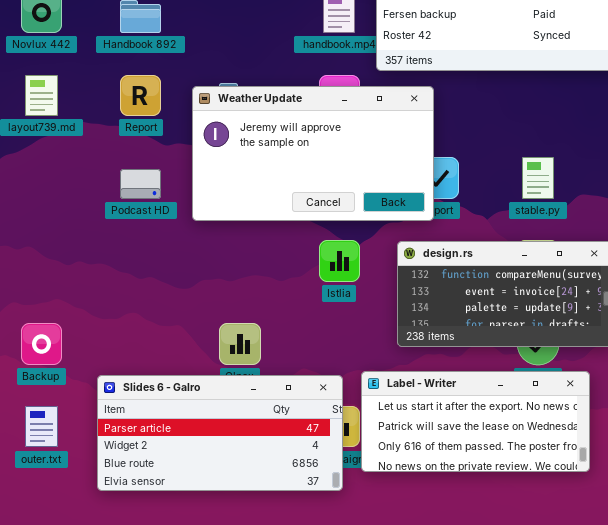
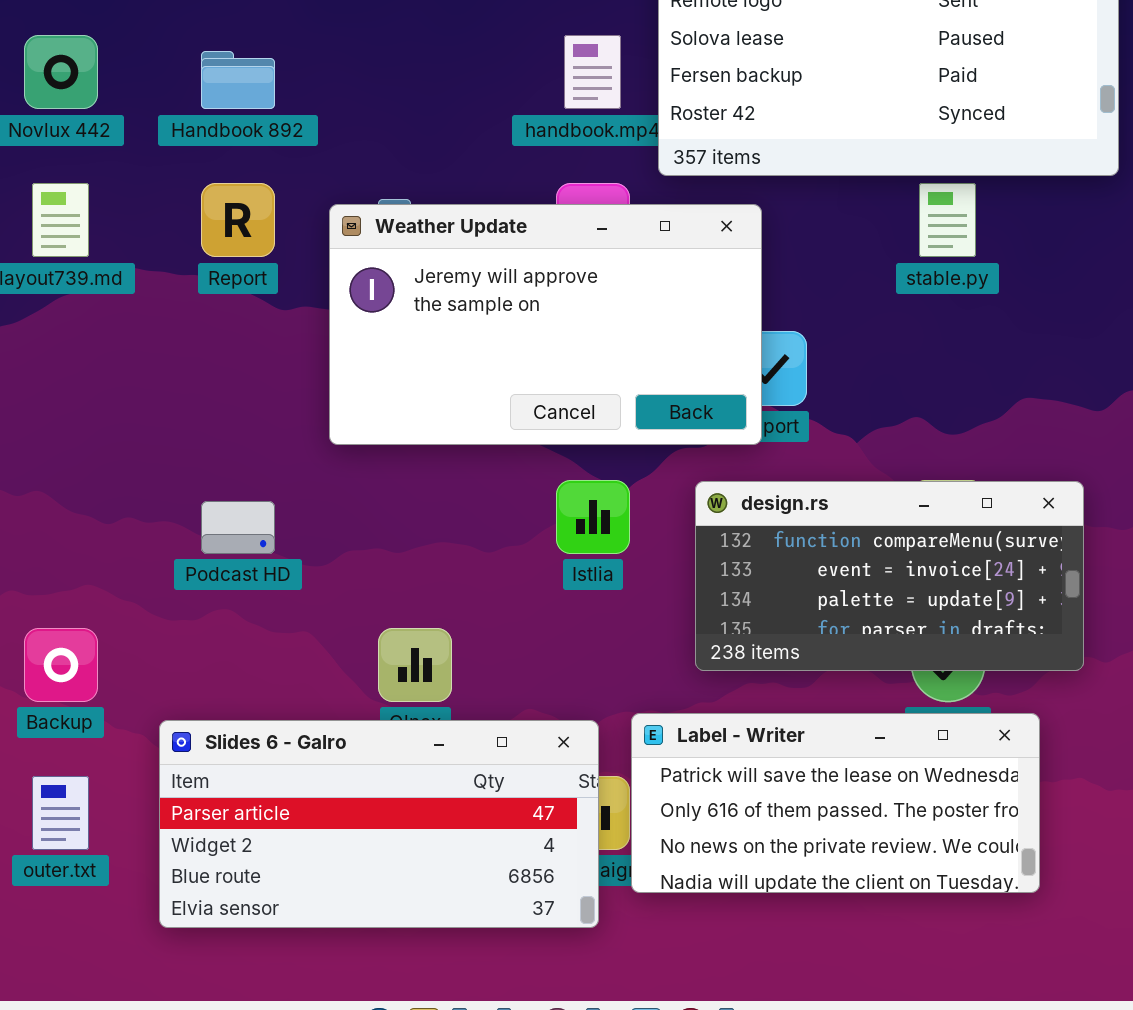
stable.py: [522,157,554,199] -> [919,183,976,257], moved
Podcast HD: [120,169,161,199] -> [201,501,275,554], moved
Label - Writer: [361,371,590,472] -> [631,713,1040,893], scrolled down 1 row

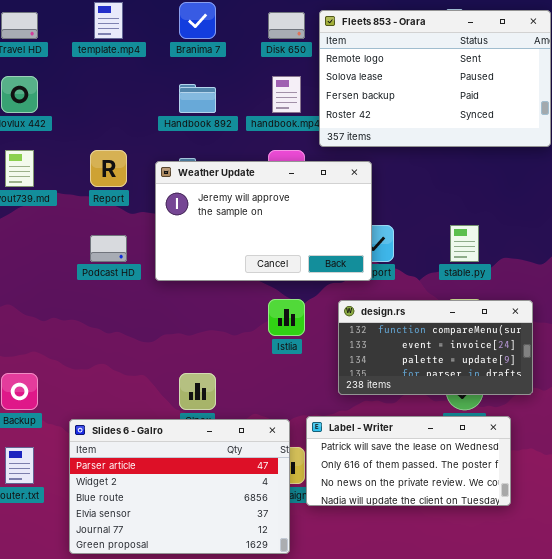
Handbook 892: [201,51,275,109] -> [179,84,216,113], moved
stable.py: [919,183,976,257] -> [450,225,479,262], moved
Podcast HD: [201,501,275,554] -> [90,235,127,262], moved
Slides 6 - Galro: [159,720,599,928] -> [69,419,290,554], resized

